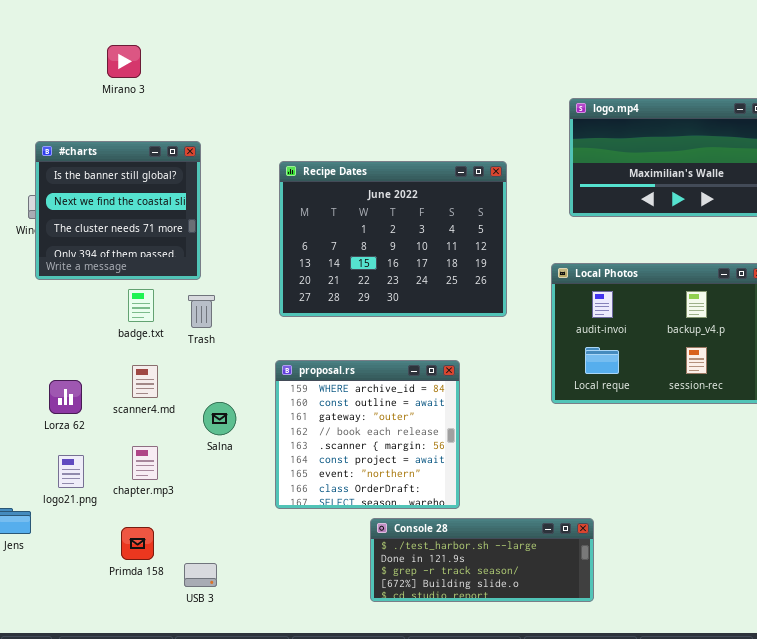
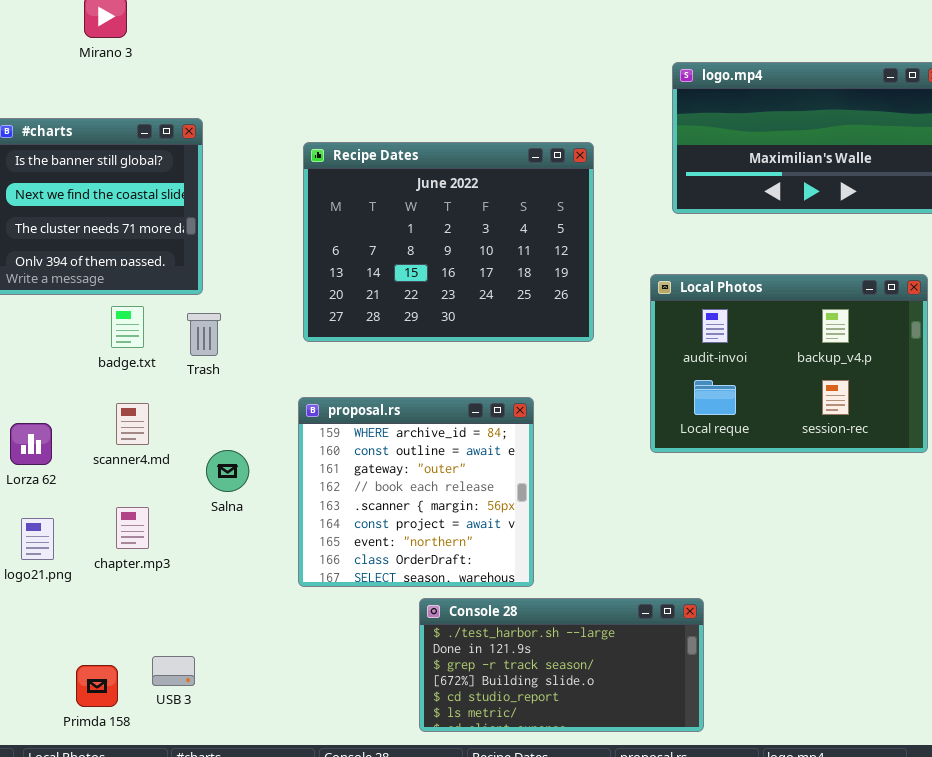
Console 28: [370,518,594,602] -> [419,598,704,732], resized
Primda 158: [121,527,154,560] -> [76,665,118,707], moved
USB 3: [184,563,217,587] -> [152,656,195,686], moved

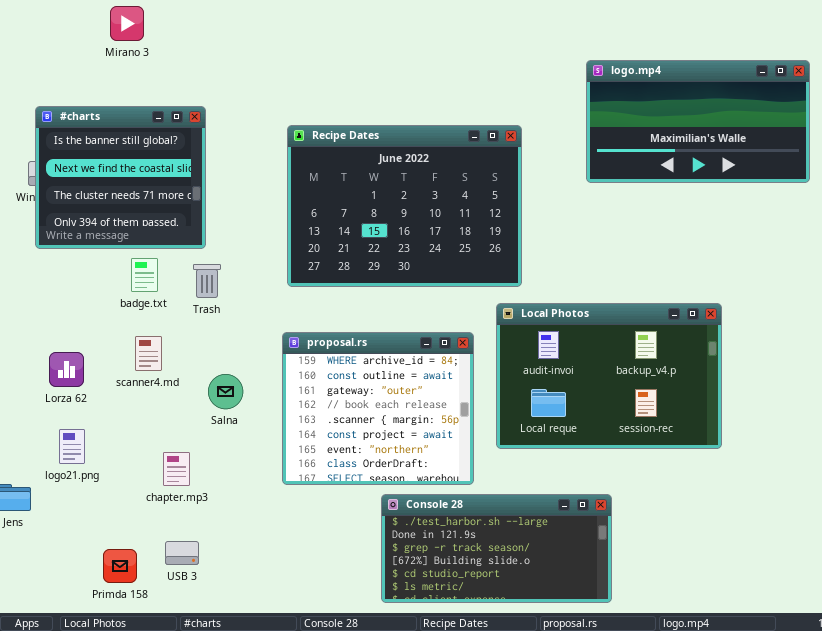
Local Photos: [650,274,928,453] -> [496,303,722,449], moved
chapter.mp3: [116,507,149,549] -> [163,452,190,486], moved

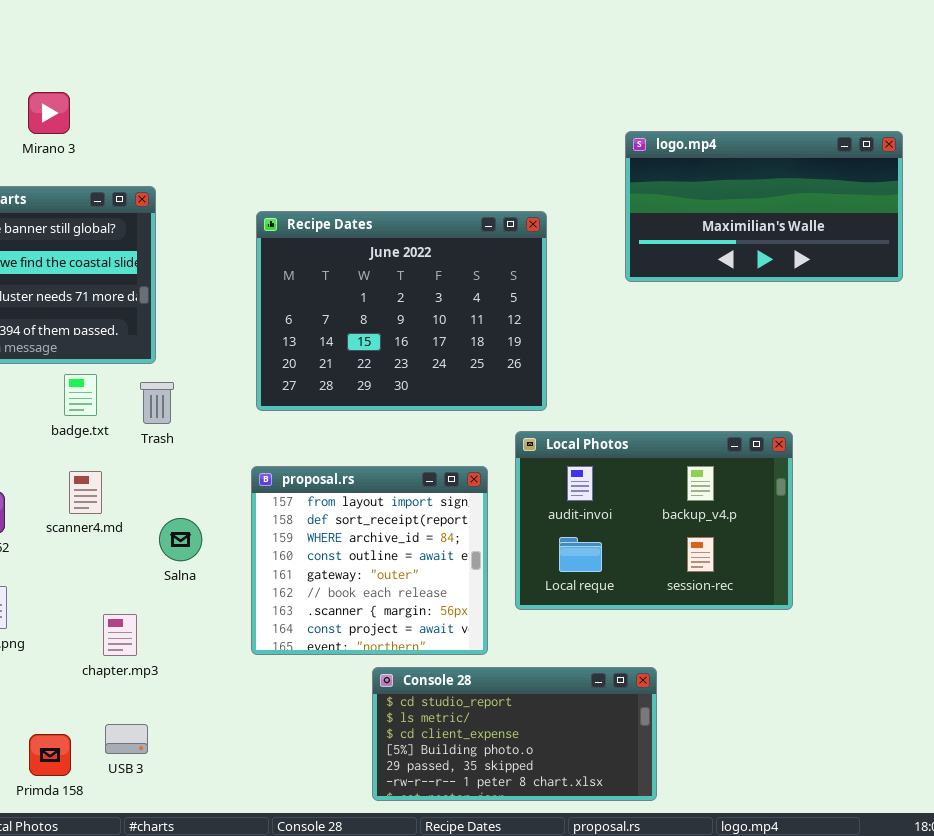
Mirano 3: [110,6,144,41] -> [28,92,70,134], moved
proposal.rs: [282,332,474,485] -> [251,466,488,655], scrolled up 2 rows
Console 28: [381,494,612,603] -> [372,667,657,801], scrolled down 4 rows

